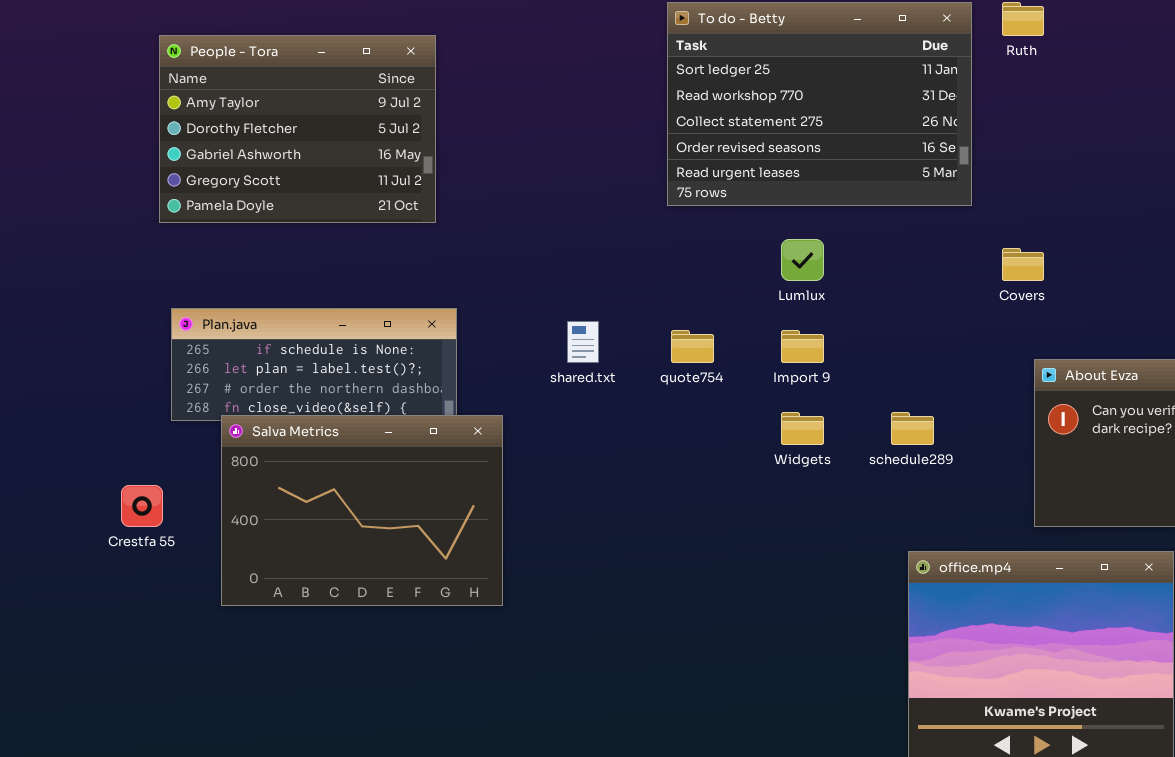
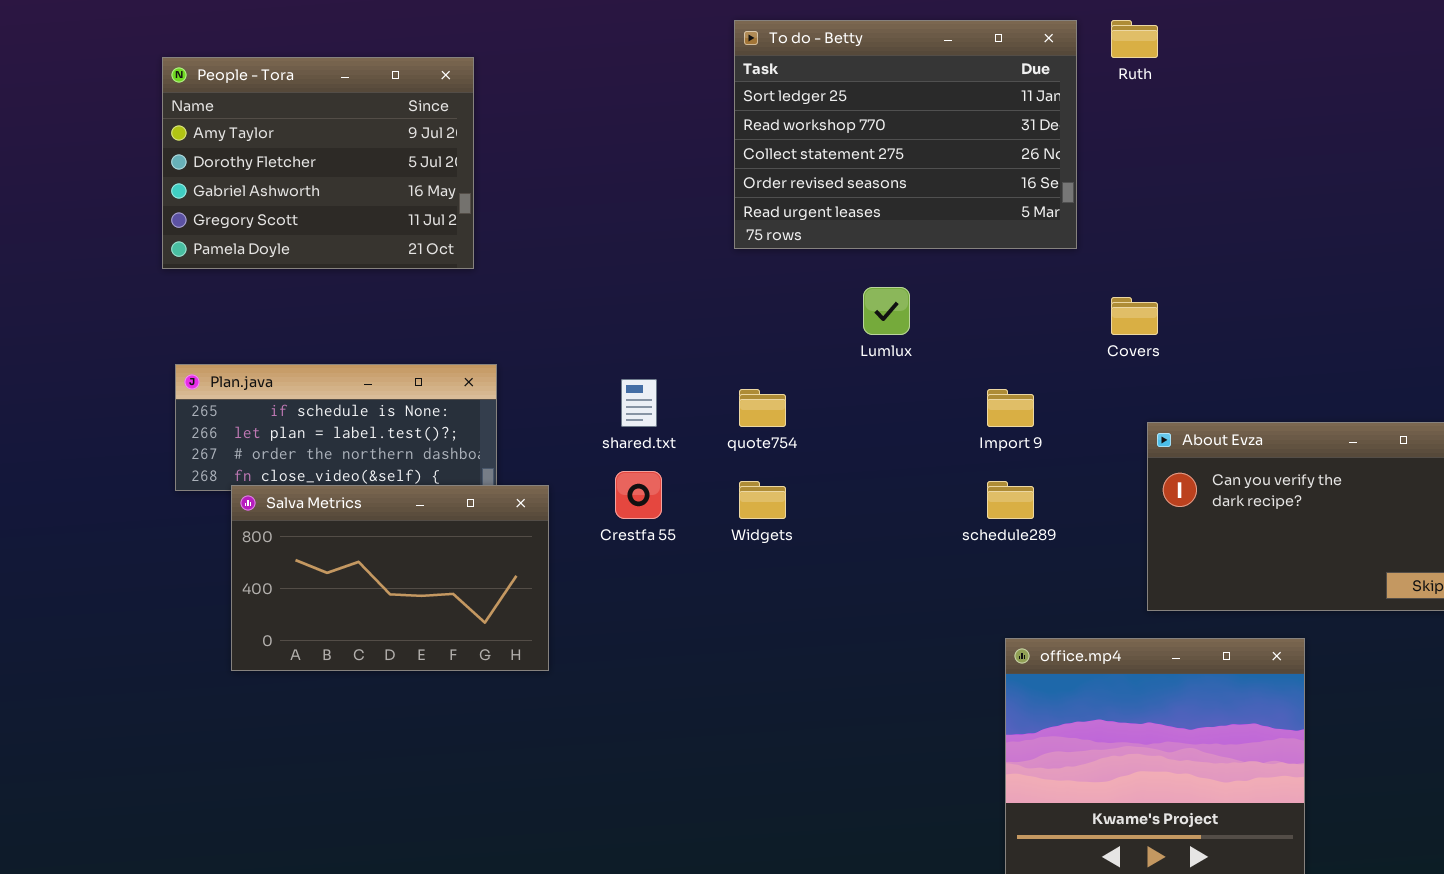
Import 9: [781,330,824,363] -> [987,389,1034,427], moved
Widgets: [781,412,824,445] -> [739,481,786,519], moved
Salva Metrics: [221,415,503,606] -> [231,485,549,671], resized
Crestfa 55: [121,485,163,527] -> [615,471,662,519], moved

